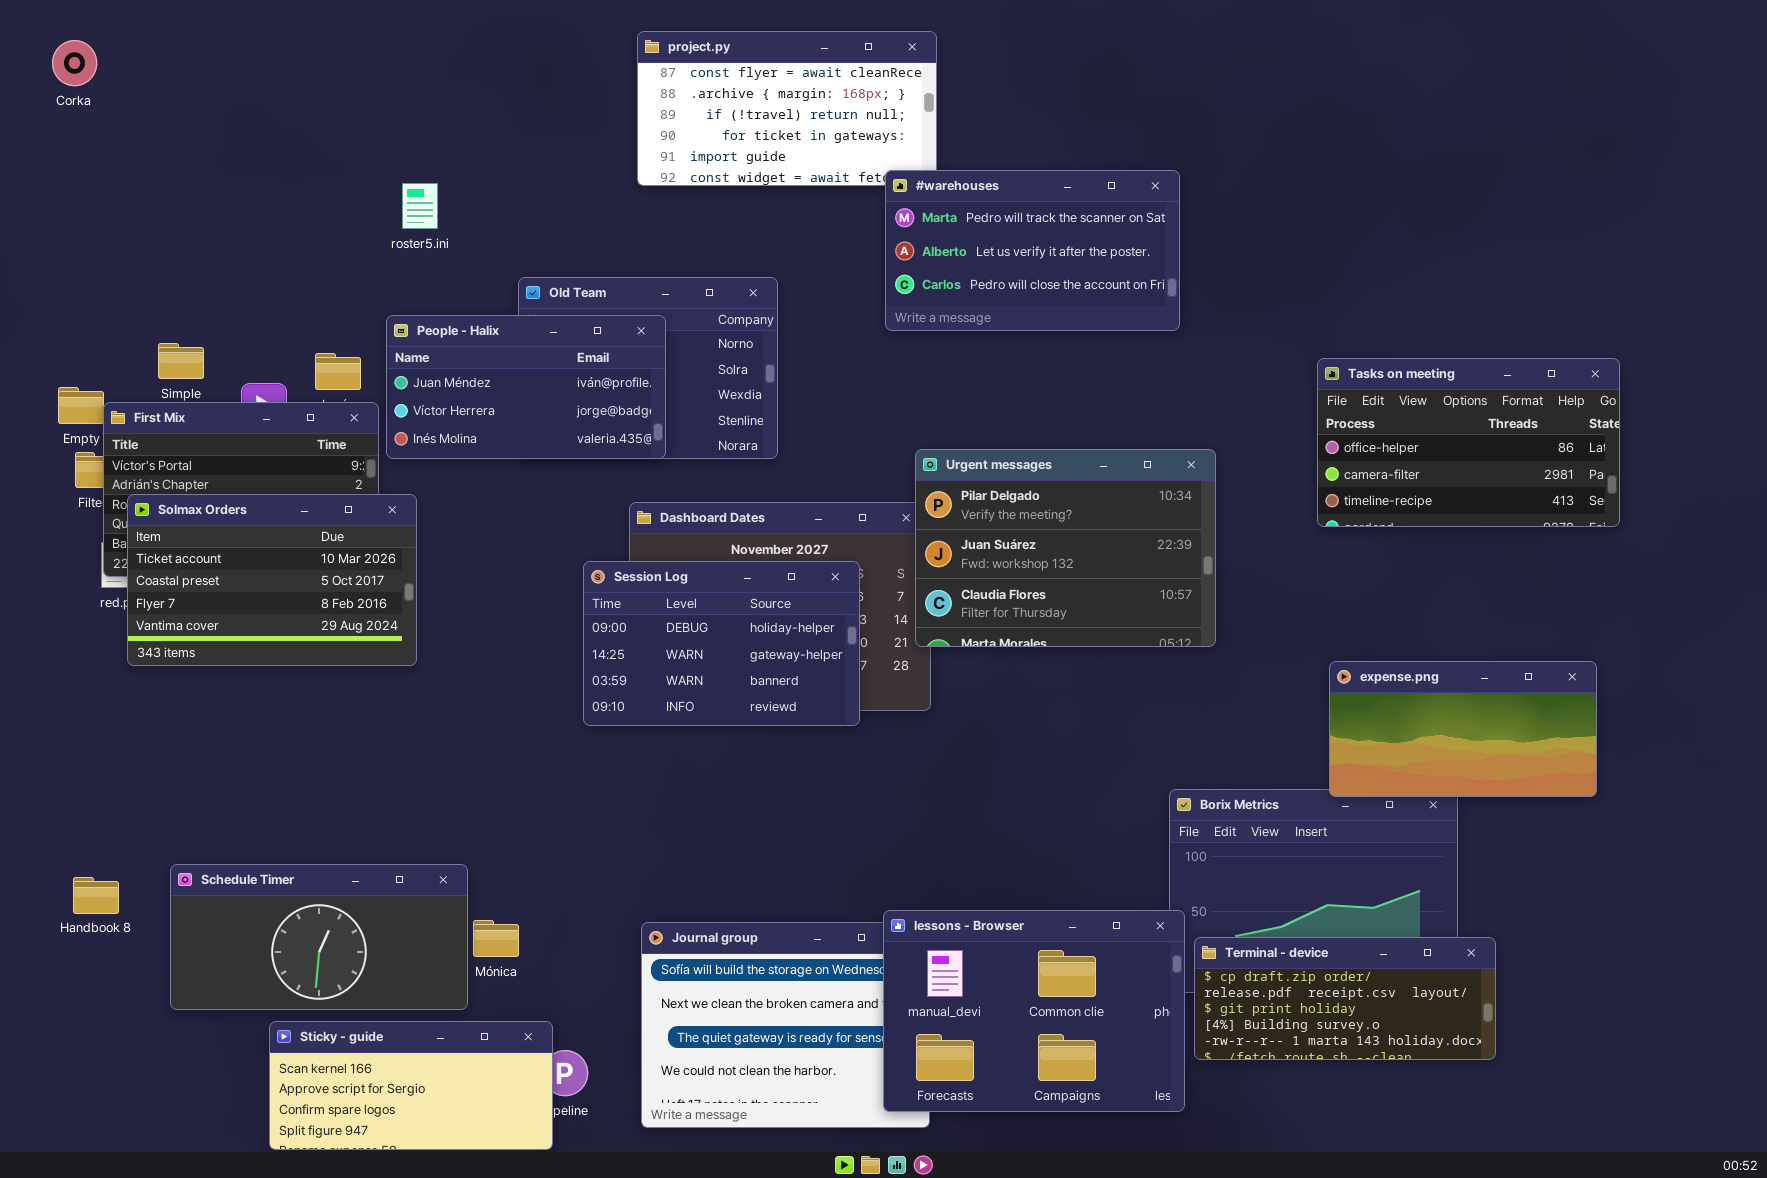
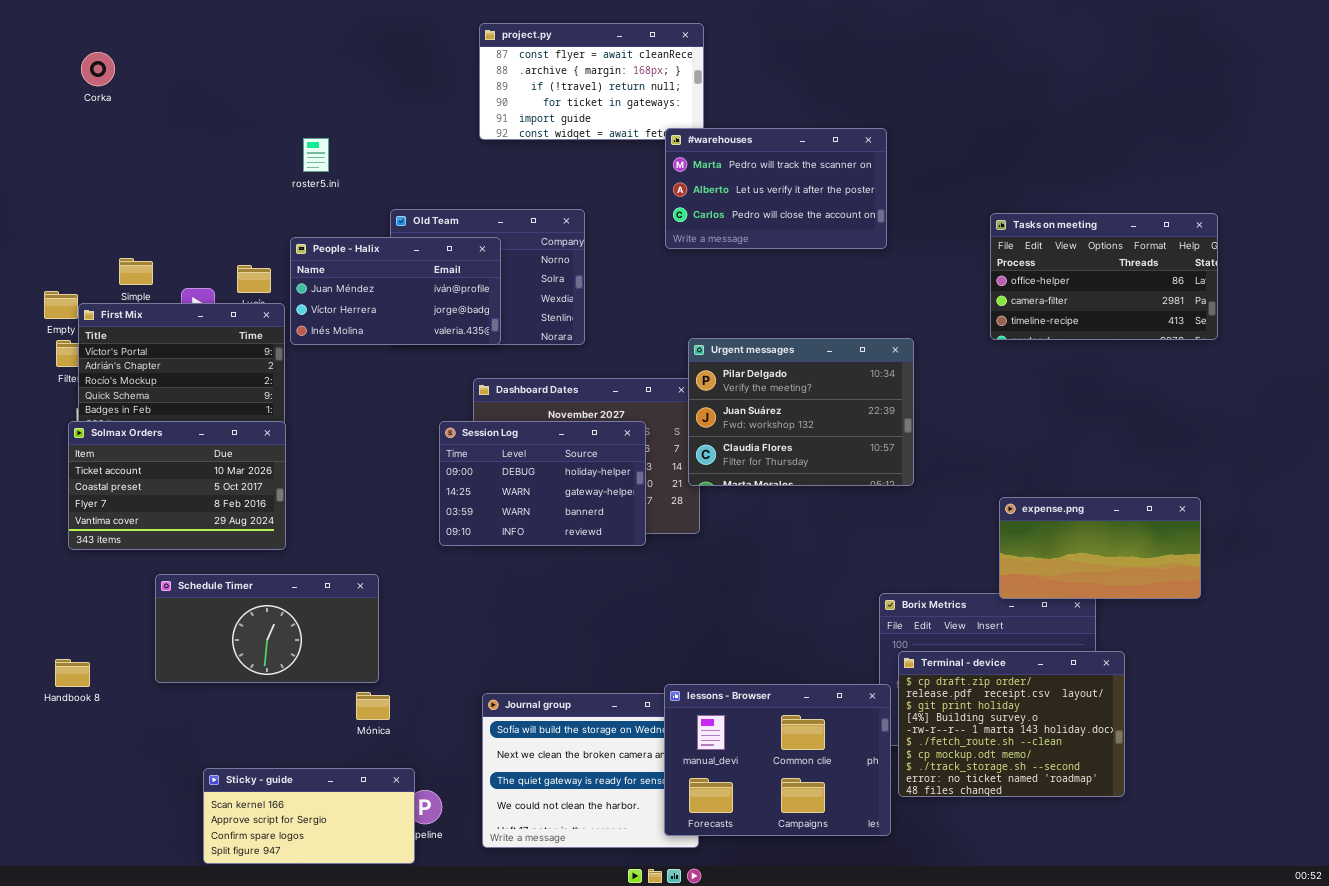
Corka: [52,40,97,86] -> [81,52,115,86], moved
Tasks on meeting: [1317,358,1620,527] -> [990,213,1218,340], moved
Solmax Orders: [127,494,417,666] -> [68,421,286,550], moved
Schedule Timer: [170,864,468,1010] -> [155,574,379,683], moved
Terminal - device: [1194,937,1496,1060] -> [898,651,1125,797], resized

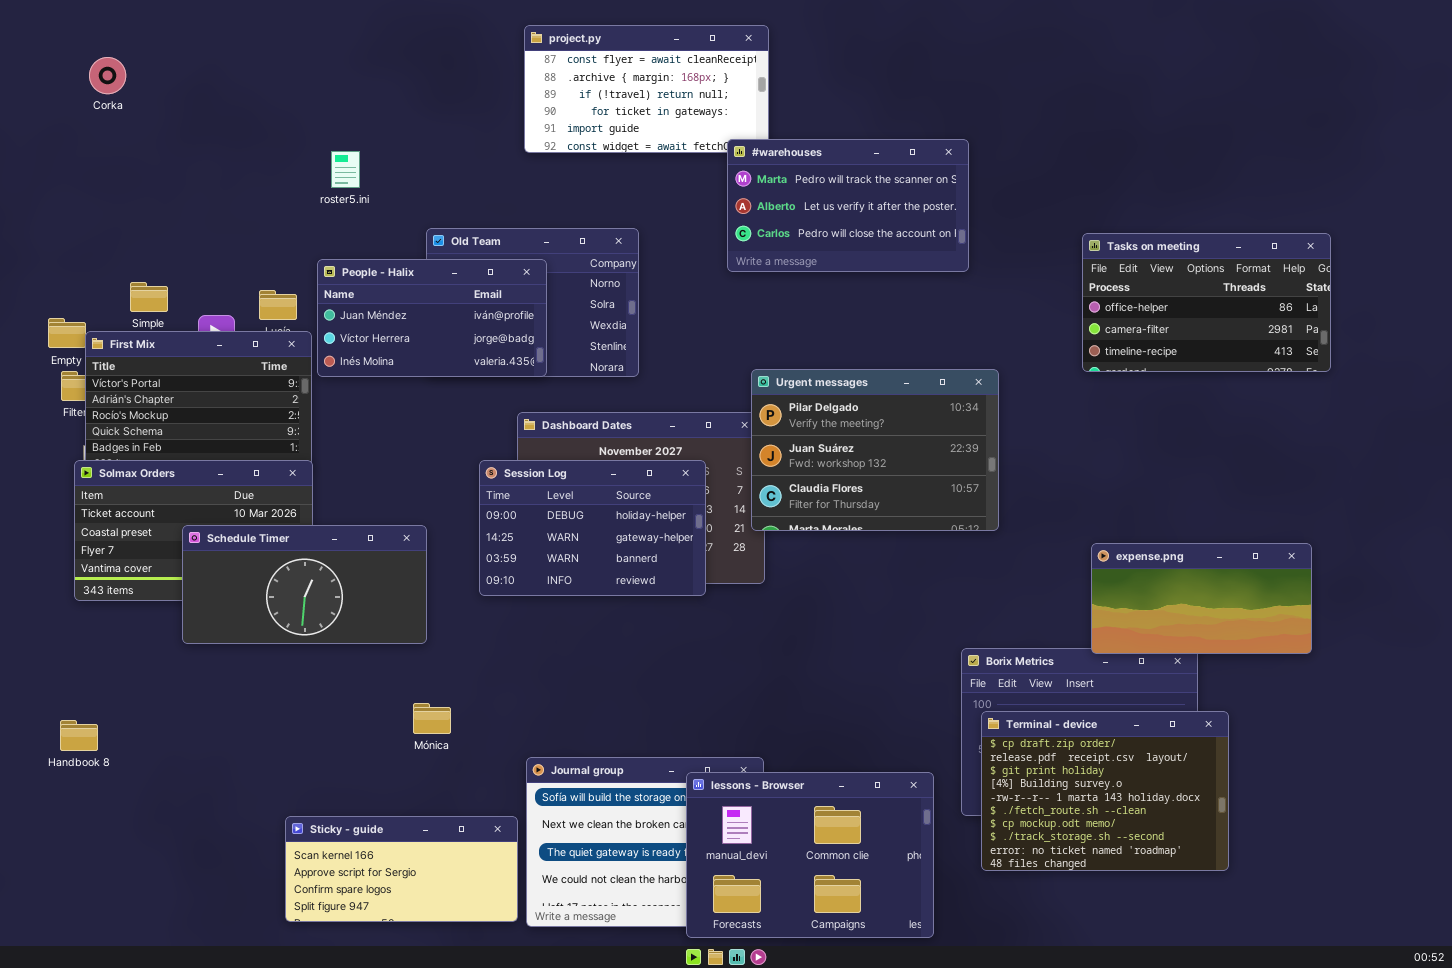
Schedule Timer: [155,574,379,683] -> [182,525,427,644], moved
lessons - Browser: [664,684,891,836] -> [686,772,934,938], moved
Mónica: [356,692,390,720] -> [413,703,451,734], moved
Sticky - guide: [203,768,415,864] -> [285,816,518,922], moved

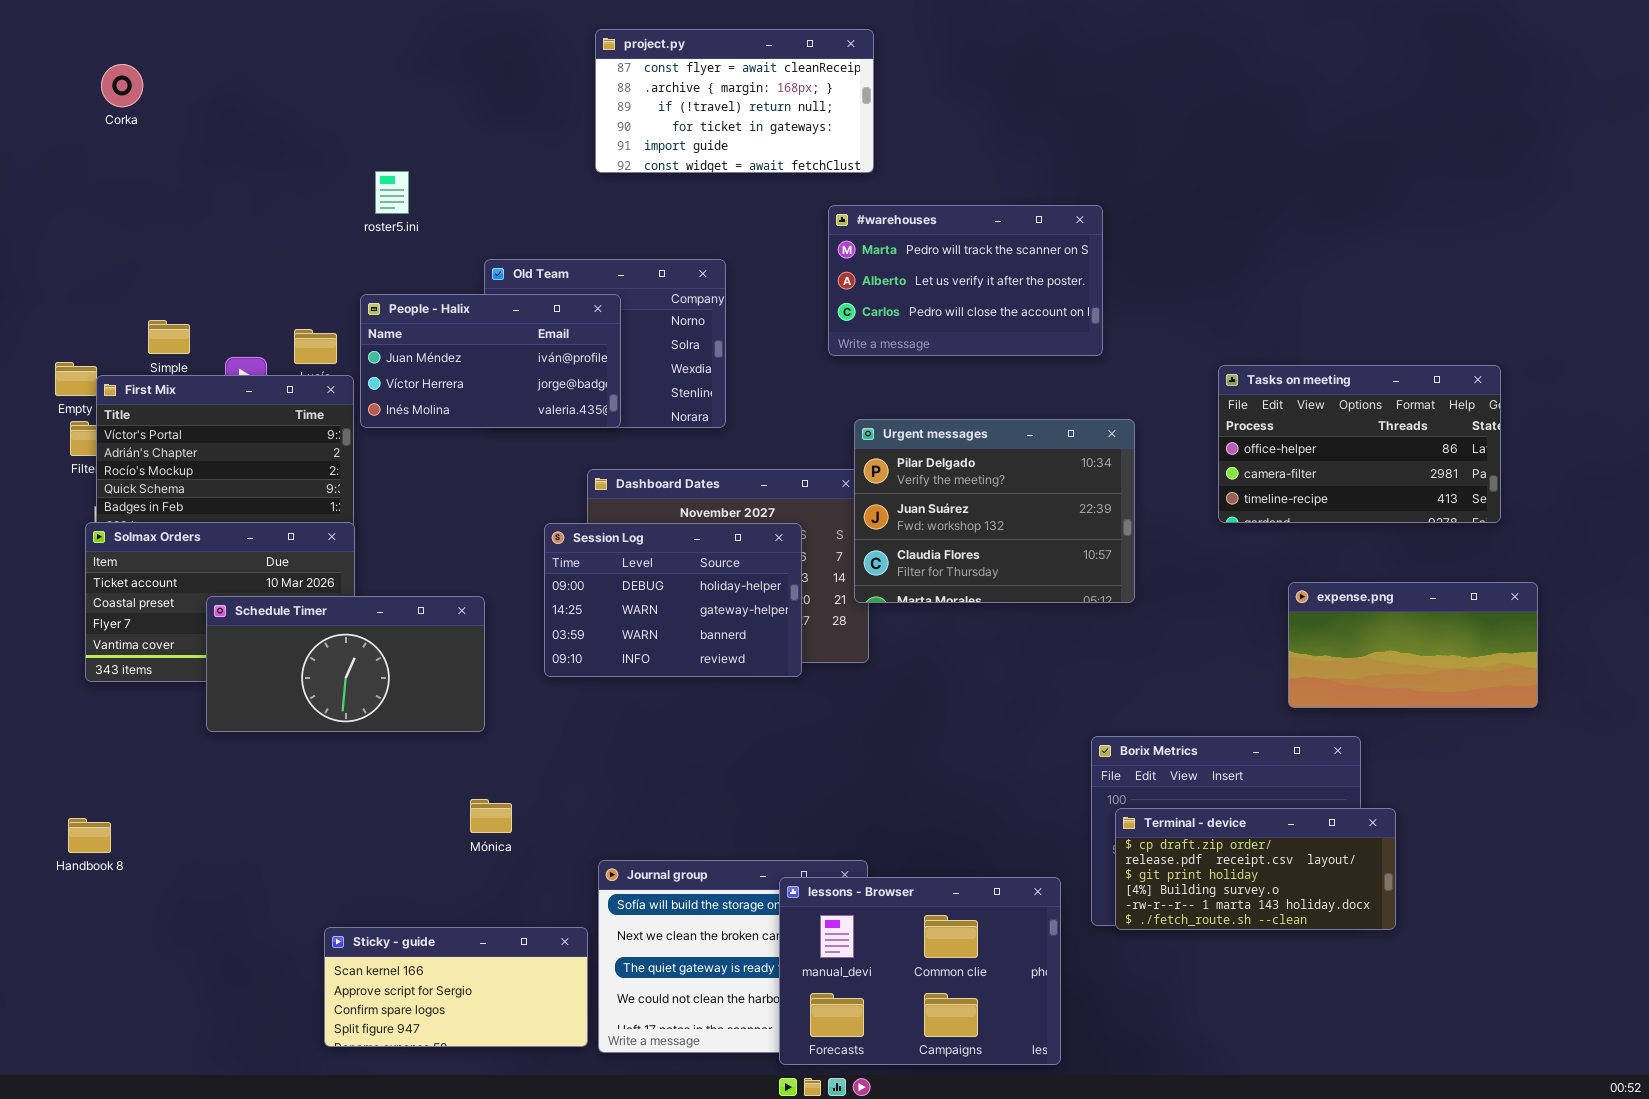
#warehouses: [727,139,969,272] -> [828,205,1103,356], moved
Tasks on meeting: [1082,233,1331,372] -> [1218,365,1501,523], moved
expense.png: [1091,543,1312,654] -> [1288,582,1538,708], moved
Terminal - device: [981,711,1229,871] -> [1115,808,1396,930], resized

